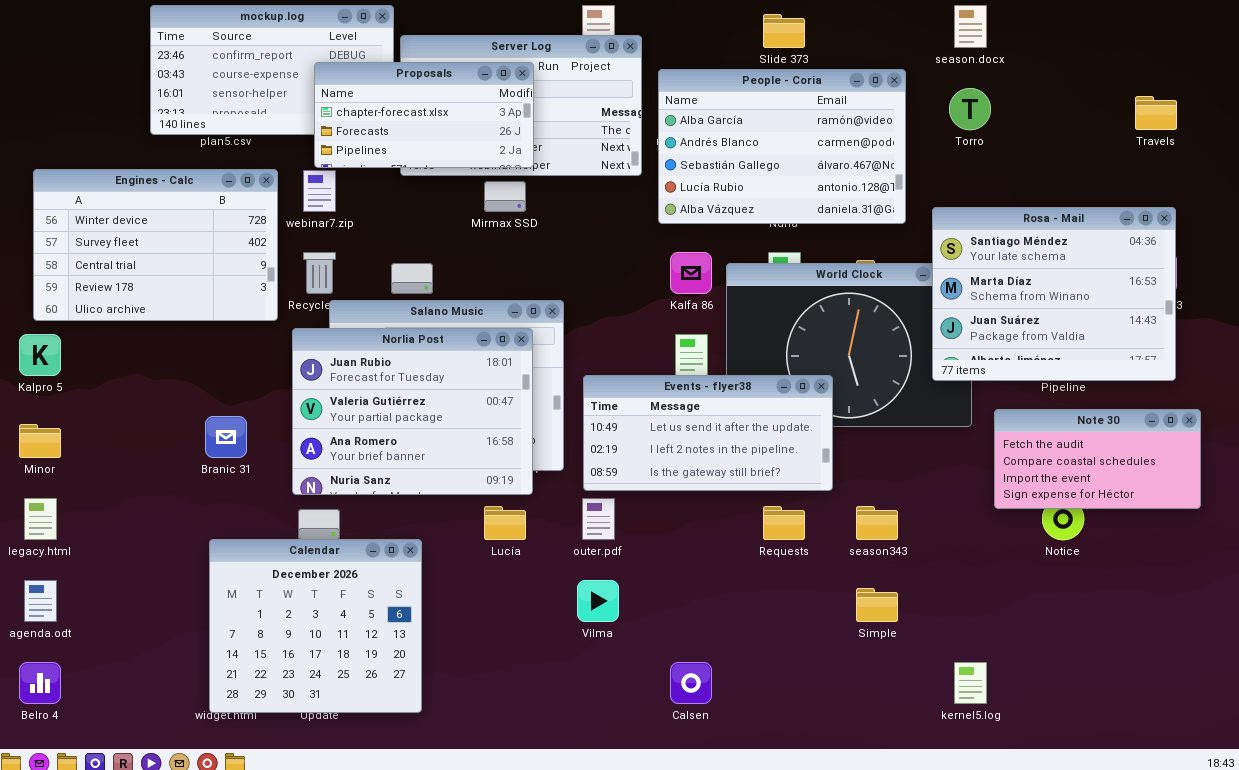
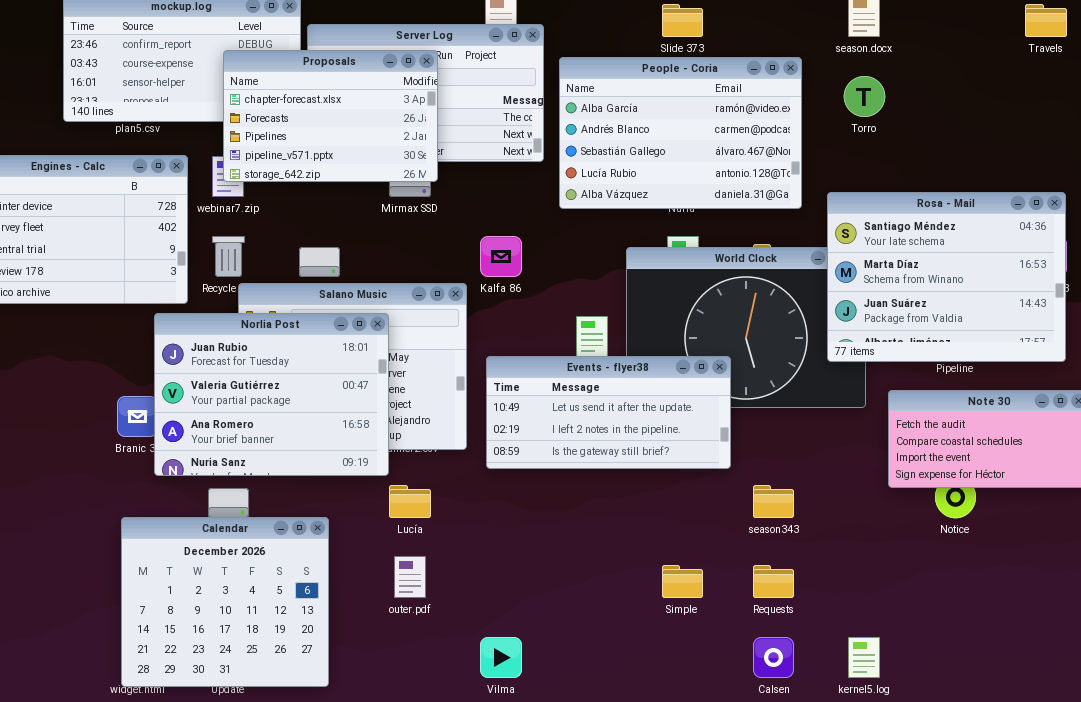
Proposals: [314,62,534,168] -> [223,50,438,182], resized
Travels: [1135,96,1177,130] -> [1025,4,1067,37], moved
Kalfa 86: [670,252,712,294] -> [480,236,522,277], moved
Norlia Post: [292,328,533,495] -> [154,313,389,476], moved
outer.pdf: [582,498,615,540] -> [394,556,426,598], moved
Requests: [763,506,805,540] -> [753,565,794,598], moved
Vilma: [577,580,619,622] -> [480,637,522,678], moved
Simple: [856,588,898,622] -> [662,565,703,598], moved
Calsen: [670,662,712,704] -> [753,637,794,678], moved

